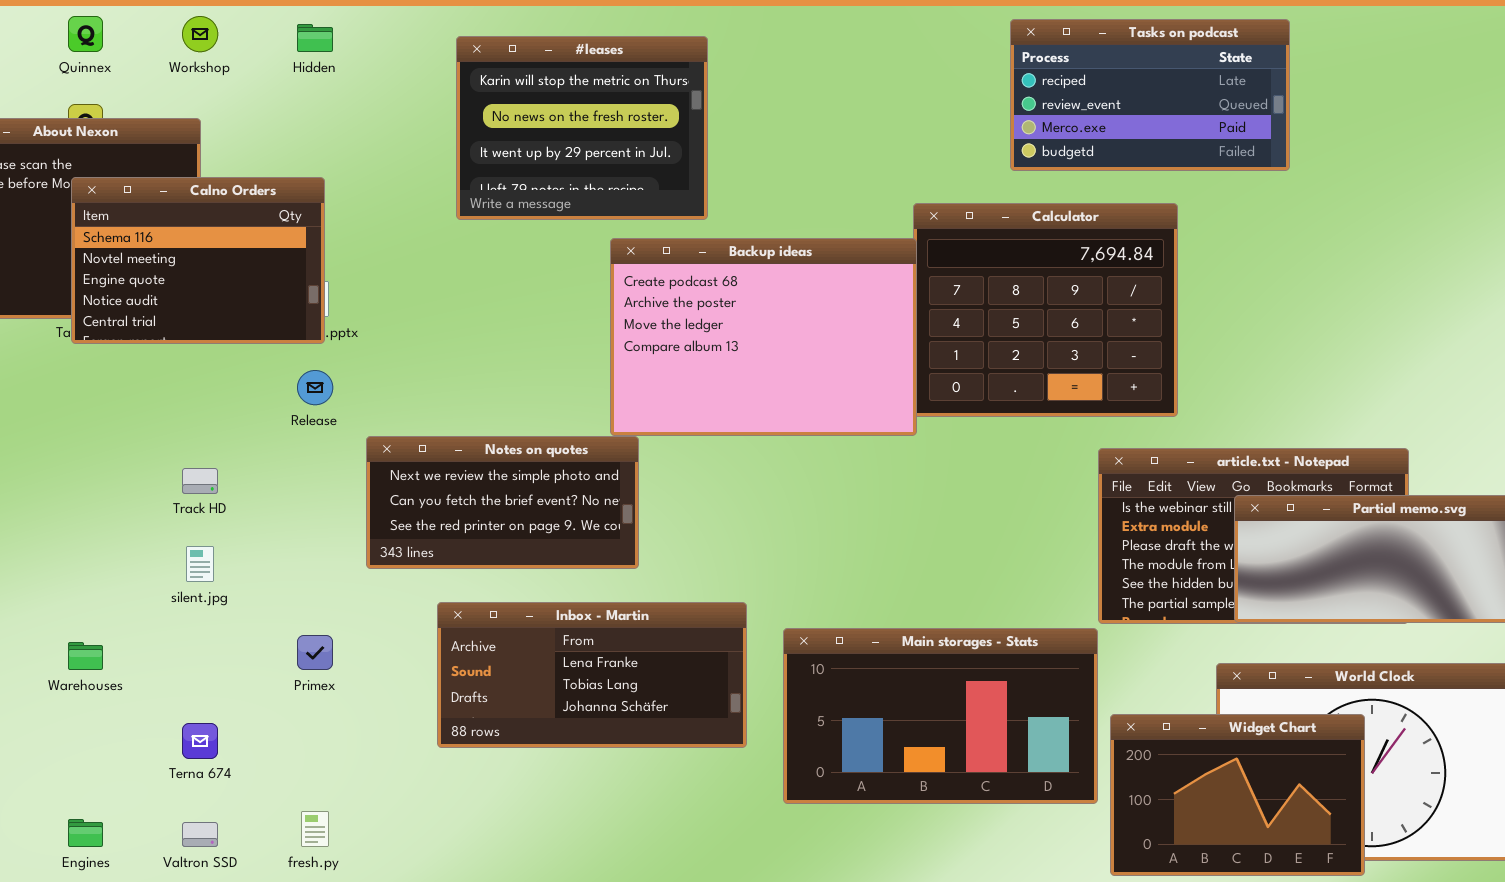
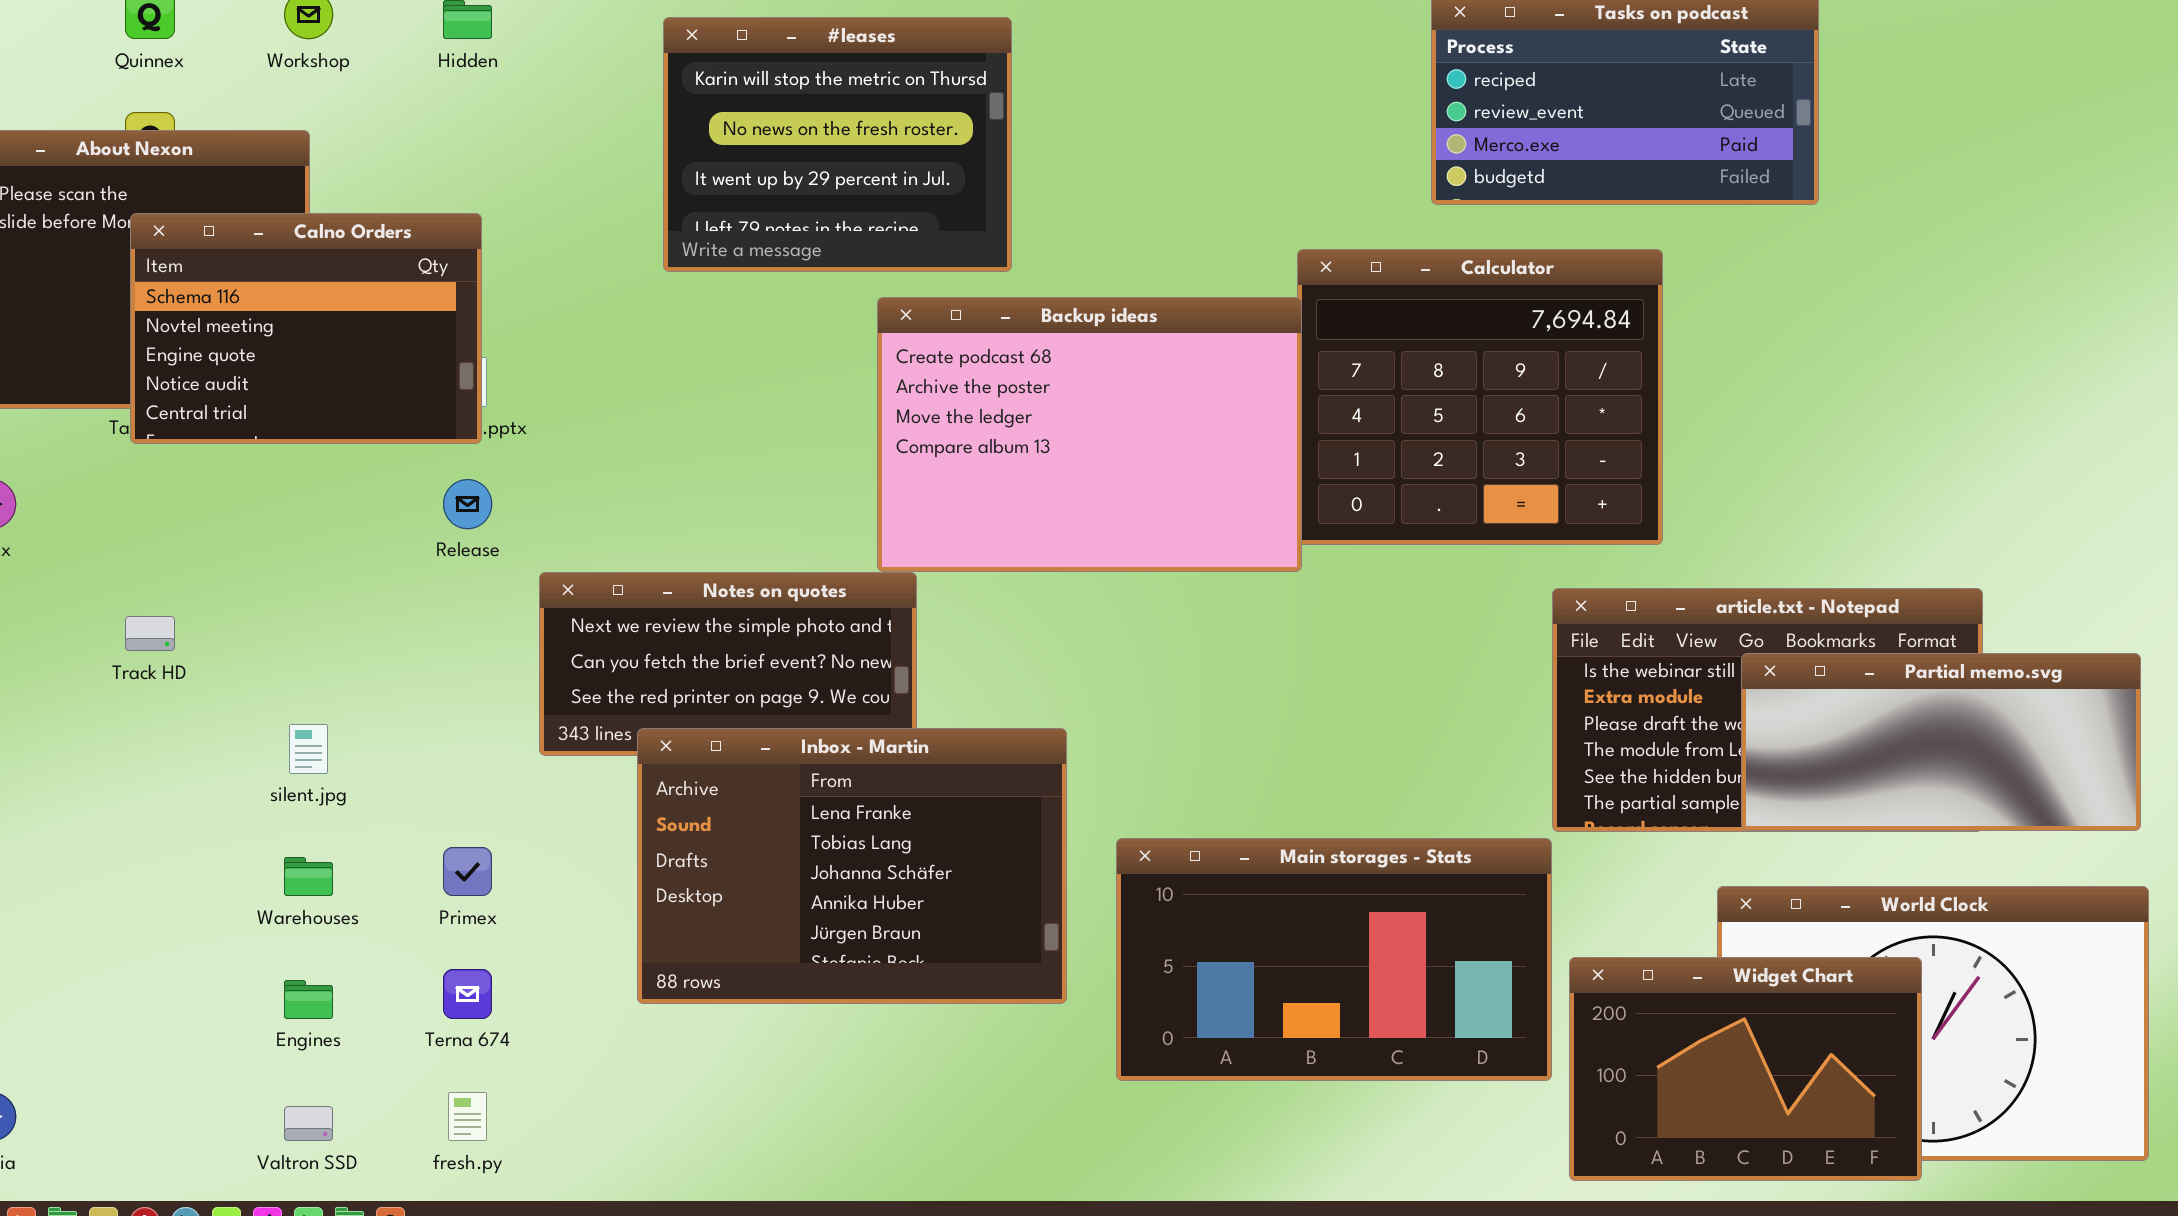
Track HD: [182,468,218,494] -> [125,616,175,651], moved
Inbox - Martin: [437,602,747,748] -> [637,728,1067,1004], resized
Warehouses: [68,642,103,670] -> [284,857,333,896], moved
Terna 674: [182,723,218,759] -> [443,969,492,1019], moved
Engines: [68,819,103,847] -> [284,980,333,1019], moved

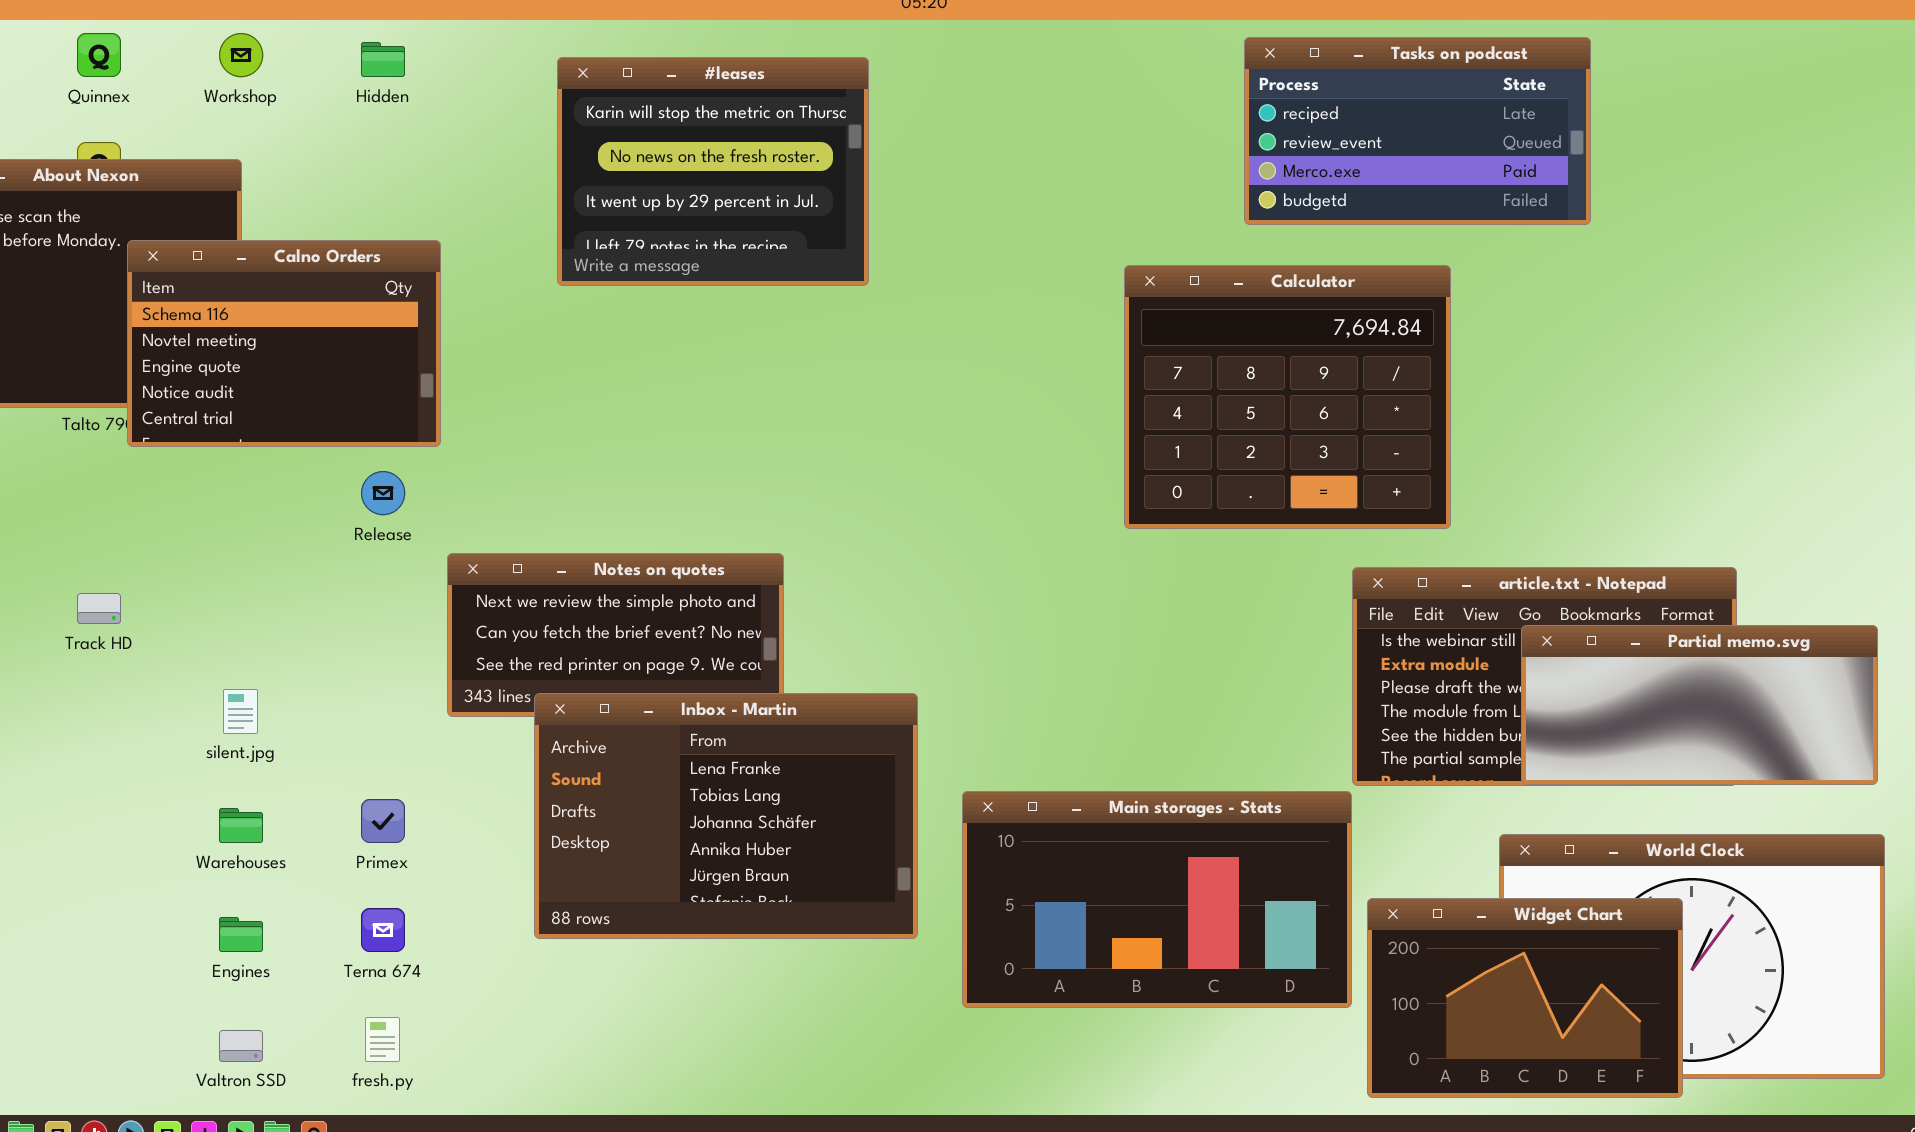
Calno Orders: [130,213,482,444] -> [127,240,441,447], moved
Backup ideas: [877,297,1302,572] -> none, closed

